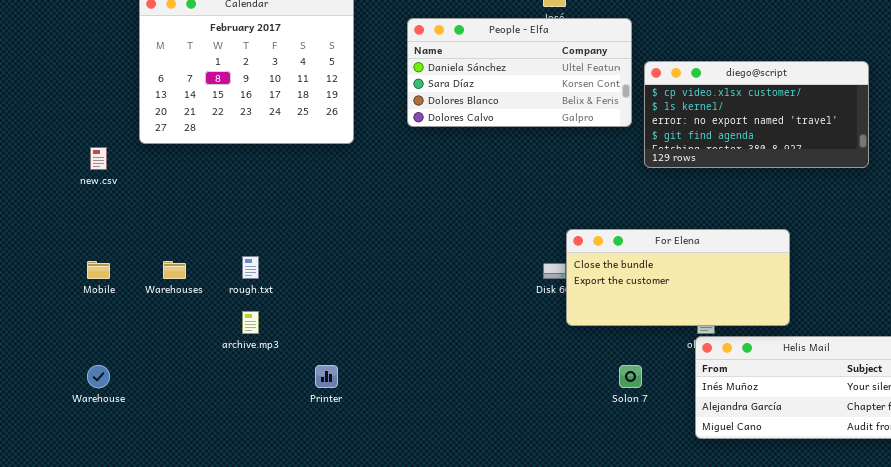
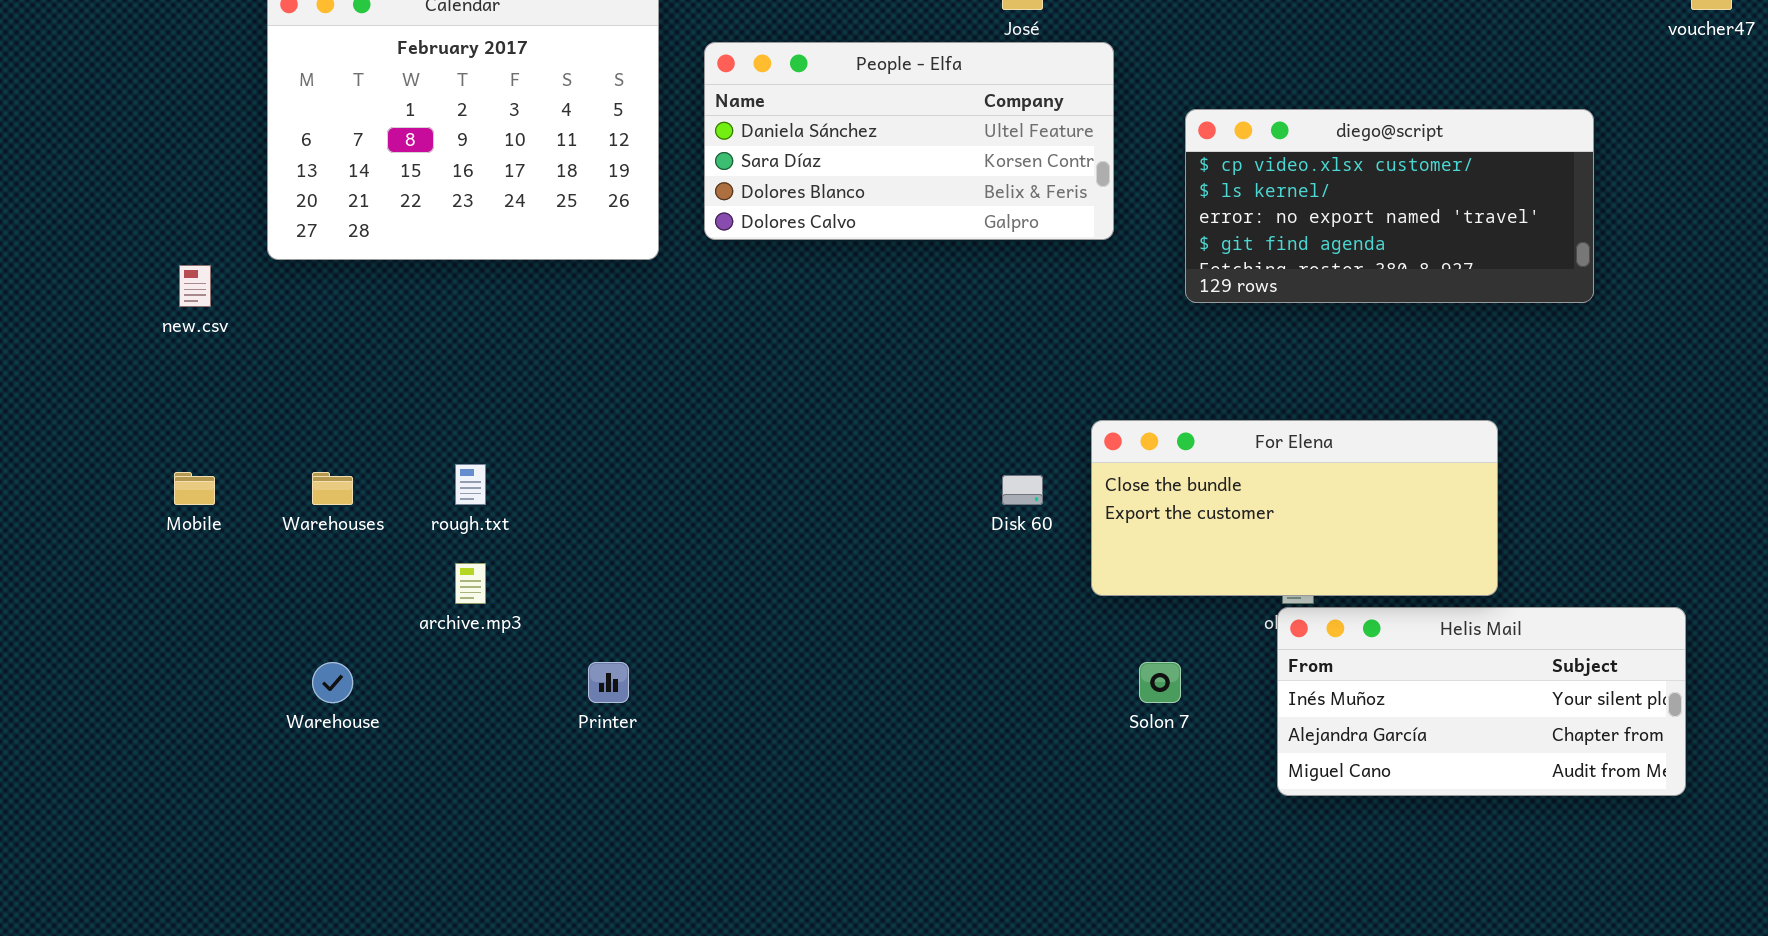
People - Elfa: [407,18,632,127] -> [704,42,1114,240], moved
For Elena: [566,229,790,326] -> [1091,420,1498,596], moved
Warehouse: [87,365,110,388] -> [312,662,353,703], moved

